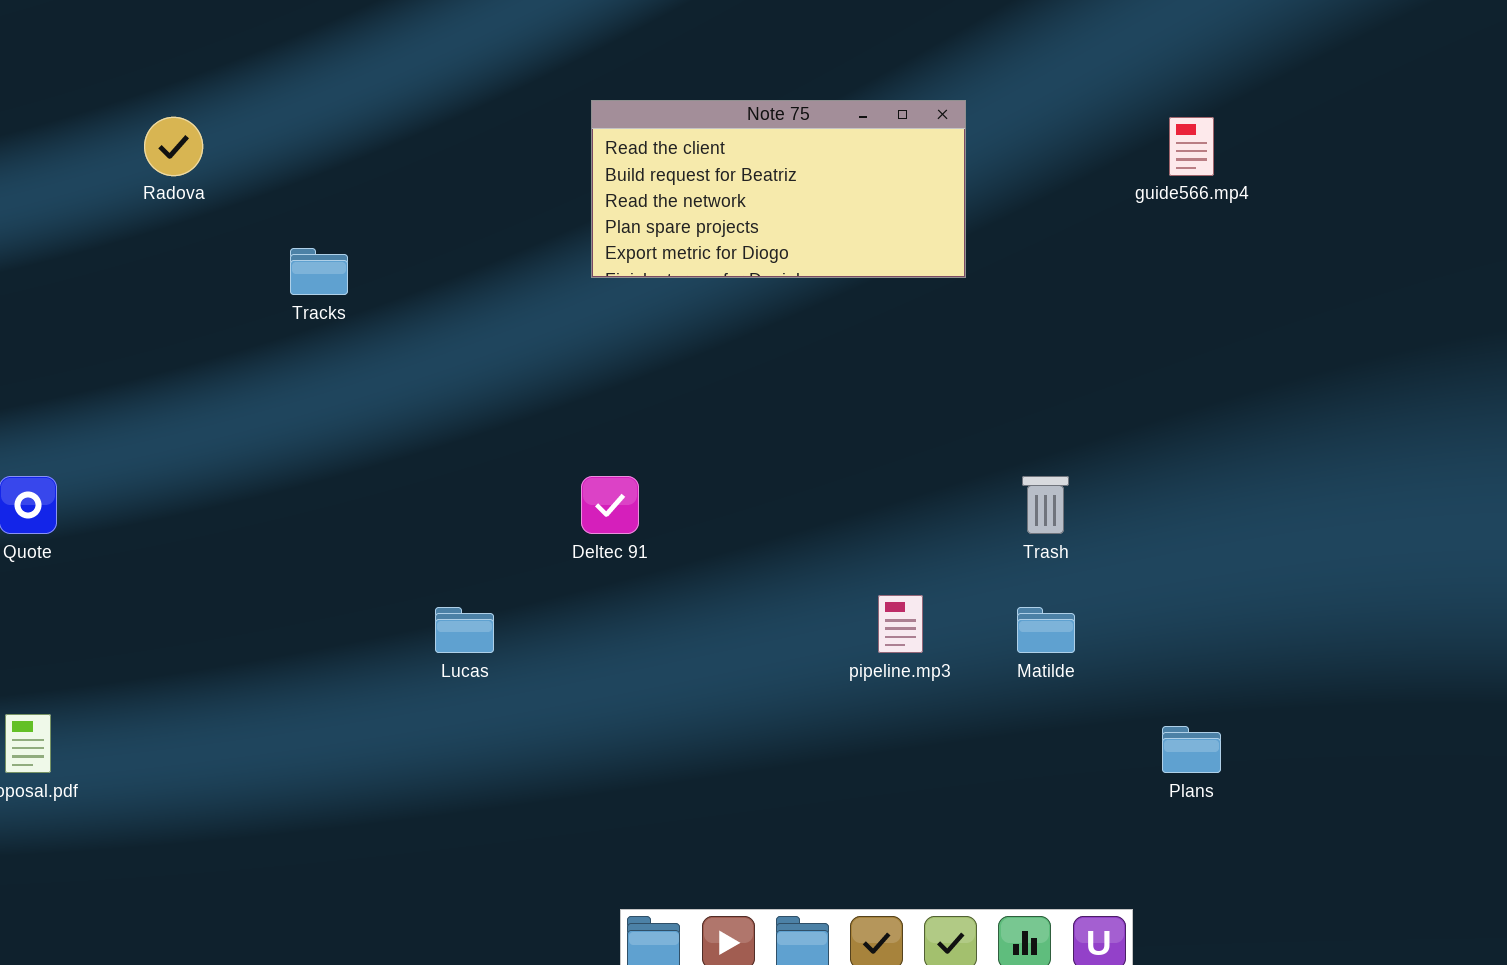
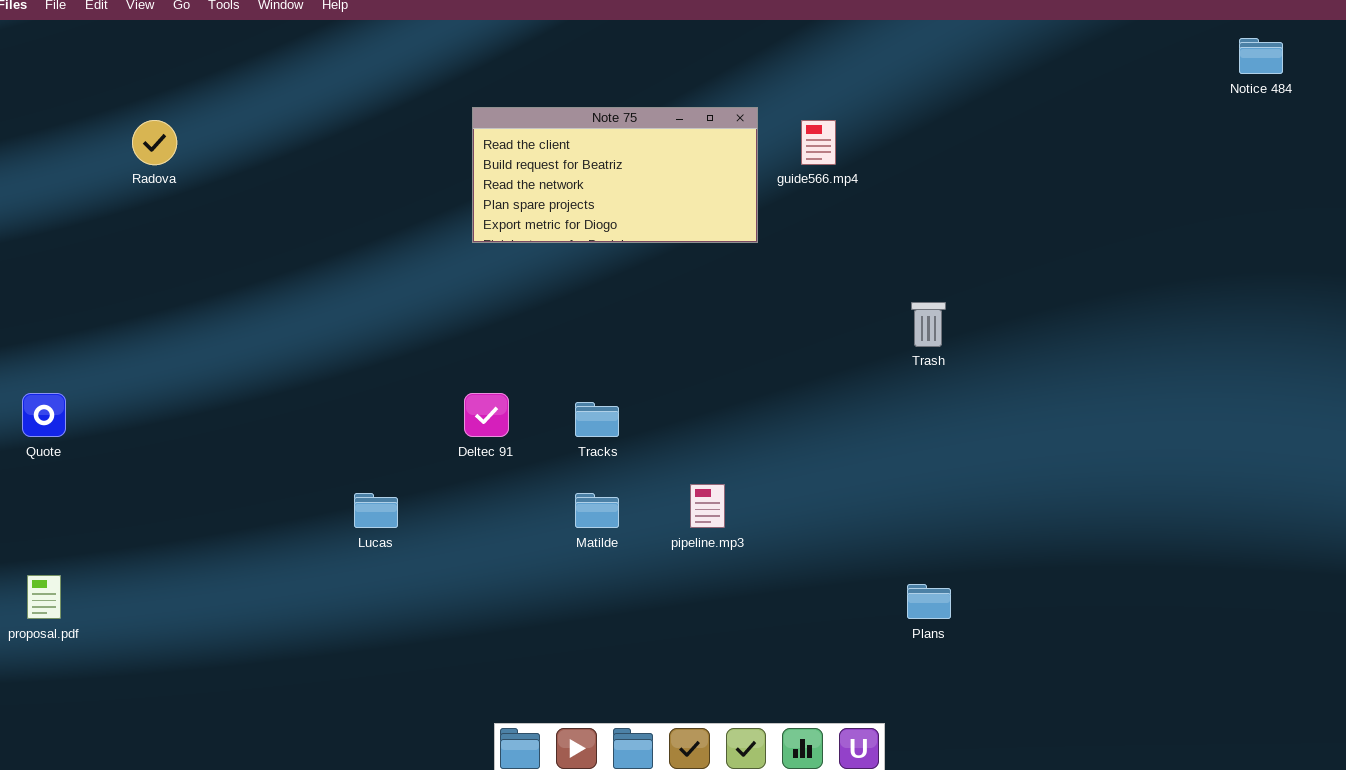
guide566.mp4: [1169,117,1214,176] -> [801,120,836,165], moved
Tracks: [290,248,348,295] -> [575,402,619,437], moved
Trash: [1022,476,1069,534] -> [911,302,946,347], moved
Matilde: [1017,607,1075,653] -> [575,493,619,528], moved

